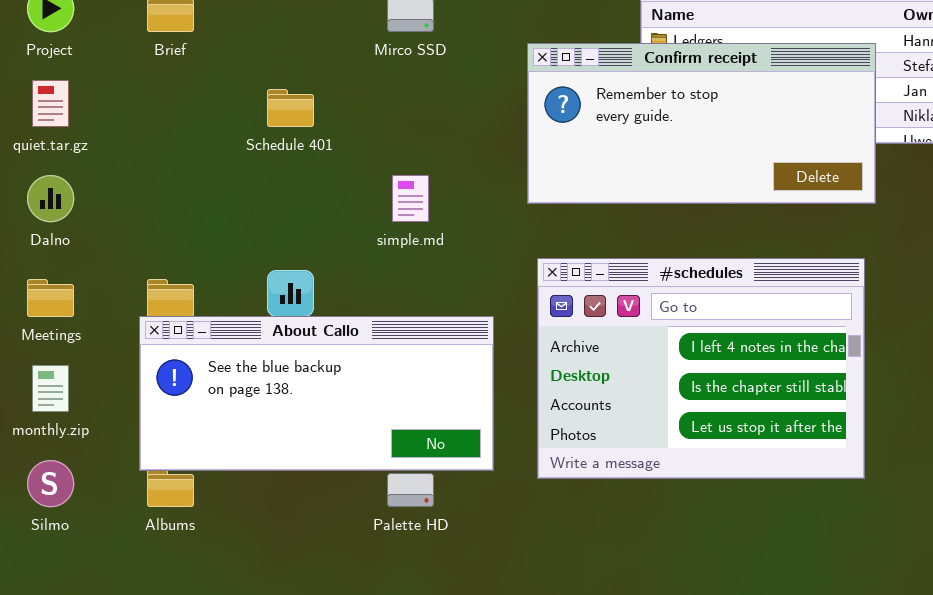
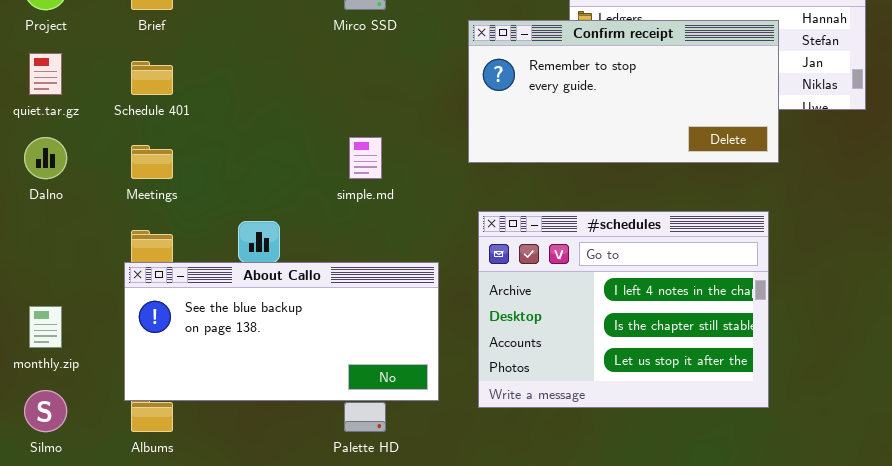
Schedule 401: [267,89,314,127] -> [131,61,173,95], moved
Meetings: [27,279,74,317] -> [131,145,173,179], moved

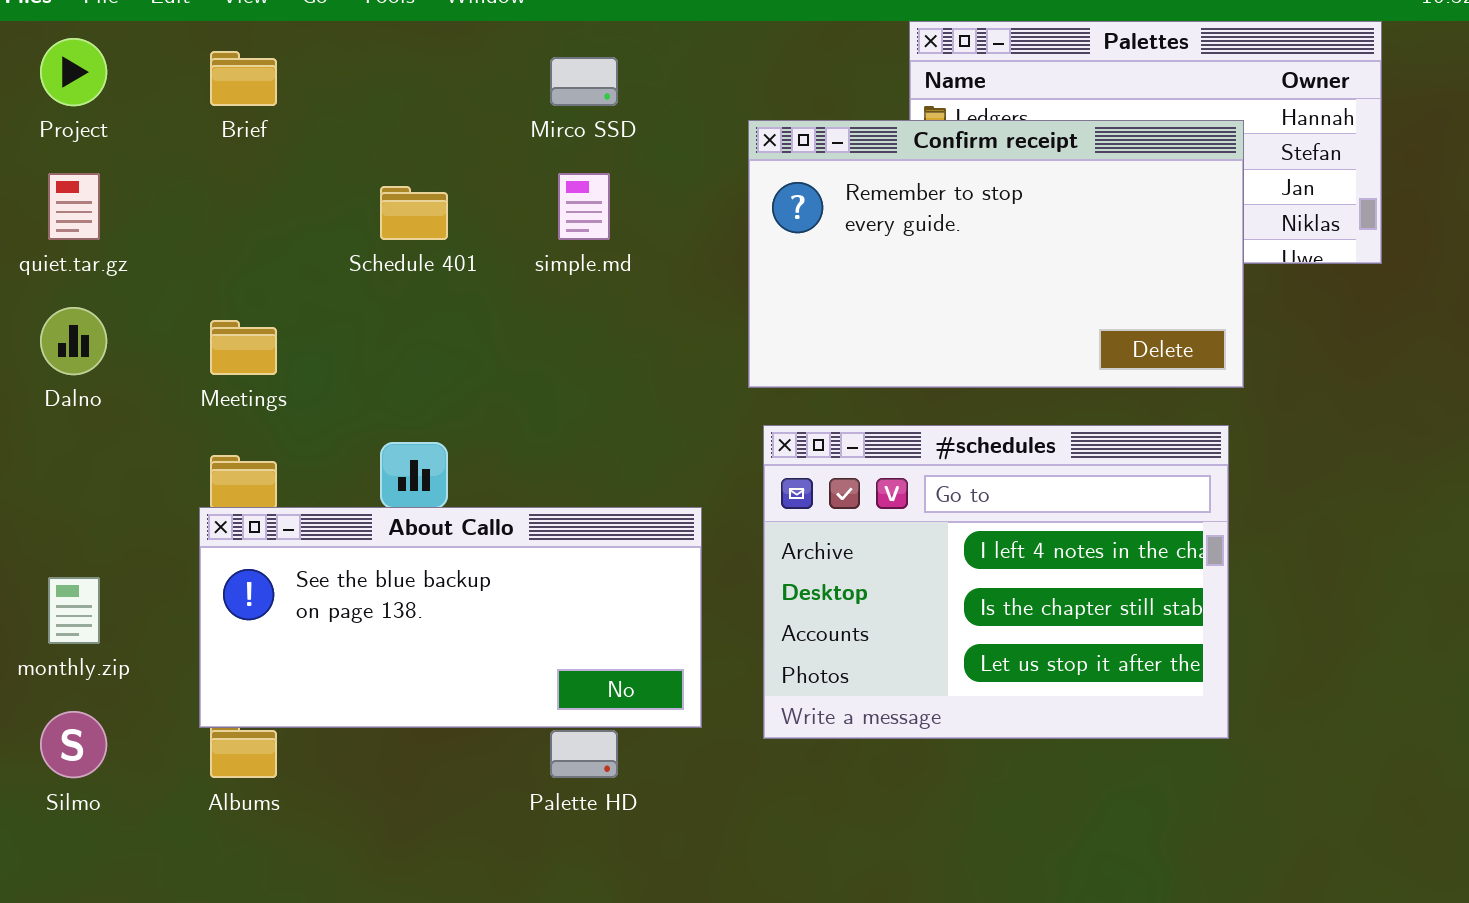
Confirm receipt: [468,20,779,163] -> [748,120,1244,388], resized
Schedule 401: [131,61,173,95] -> [380,186,448,240], moved
simple.md: [349,137,382,179] -> [558,173,610,240], moved

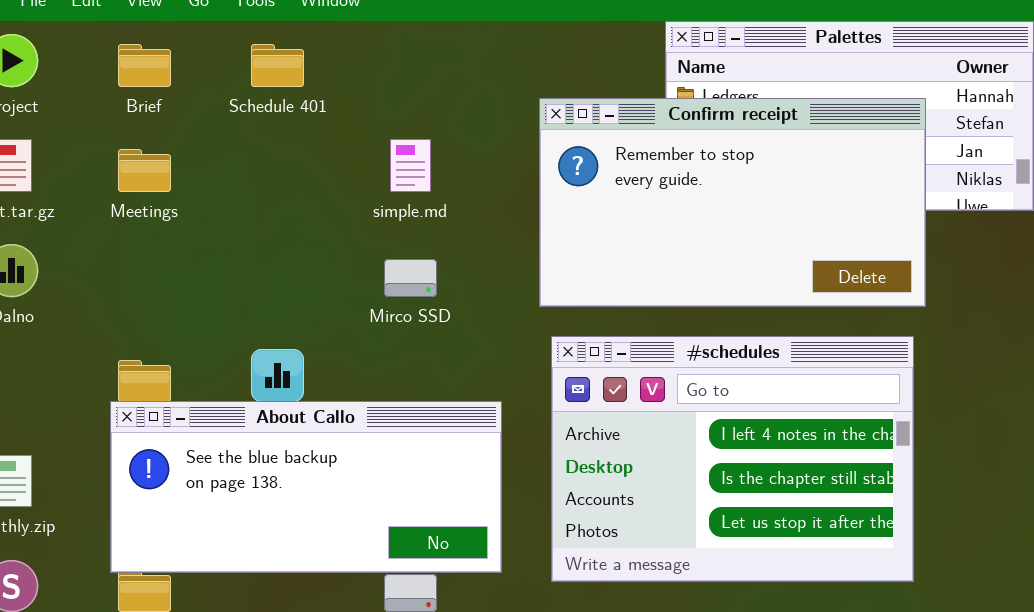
Mirco SSD: [550,57,618,106] -> [384,259,437,297], moved
Schedule 401: [380,186,448,240] -> [251,44,304,87], moved
Meetings: [210,320,277,375] -> [118,149,171,192], moved

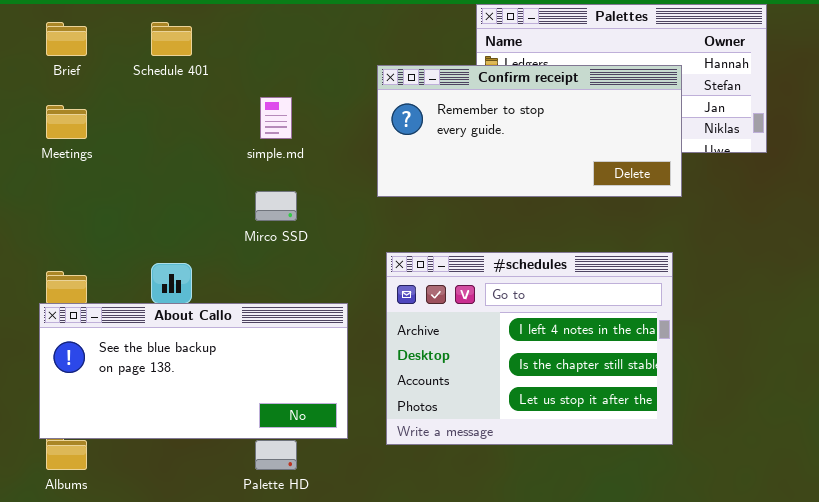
Confirm receipt: [539,98,926,307] -> [377,65,682,197], resized

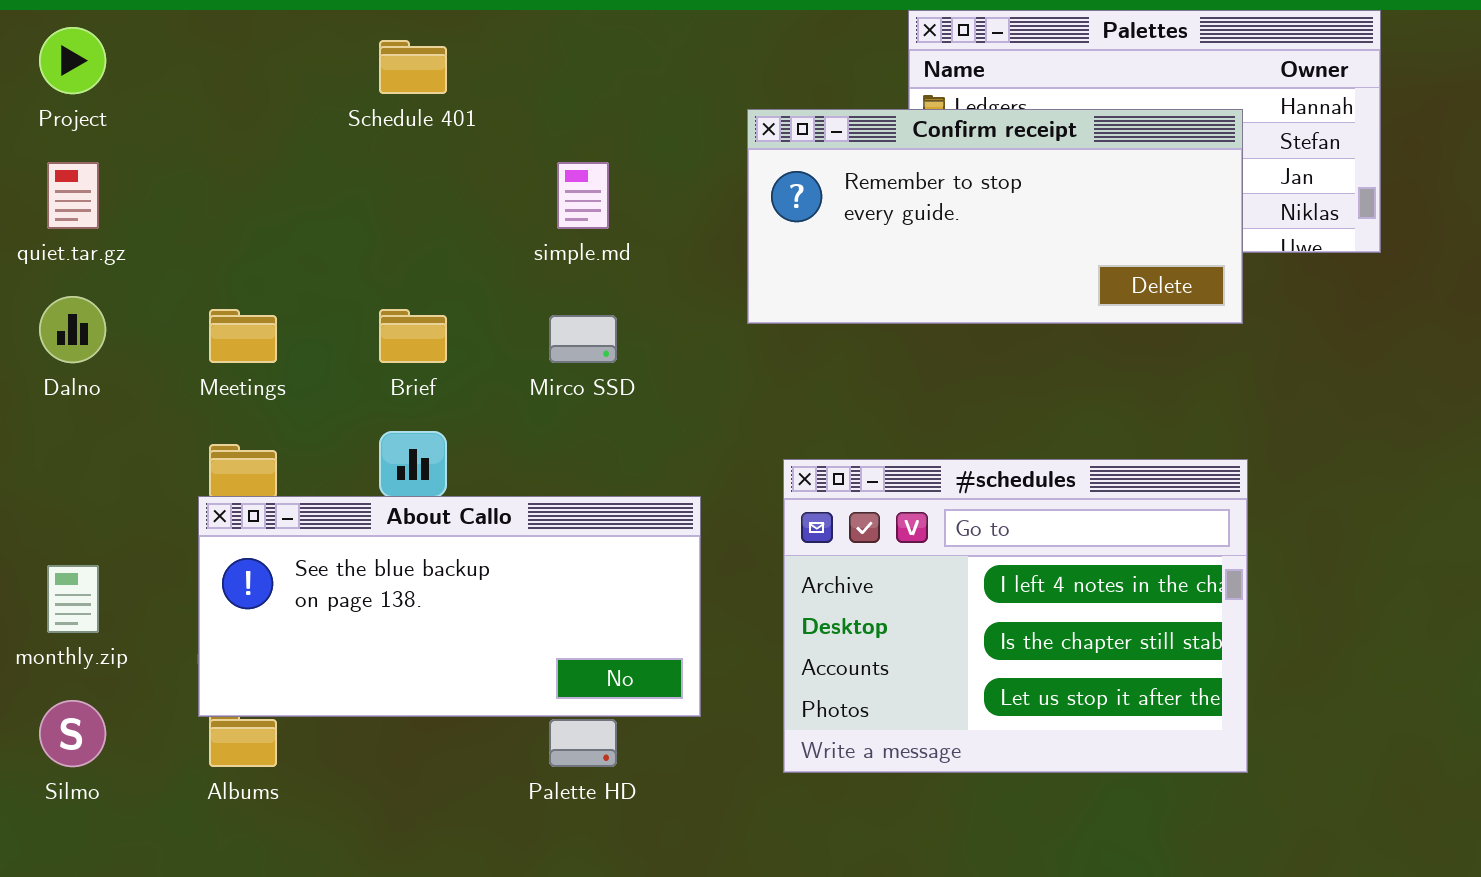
Brief: [46,22,87,56] -> [379,309,447,363], moved
Meetings: [46,105,87,139] -> [209,309,277,363], moved
#schedules: [386,252,673,445] -> [783,459,1248,773], moved

